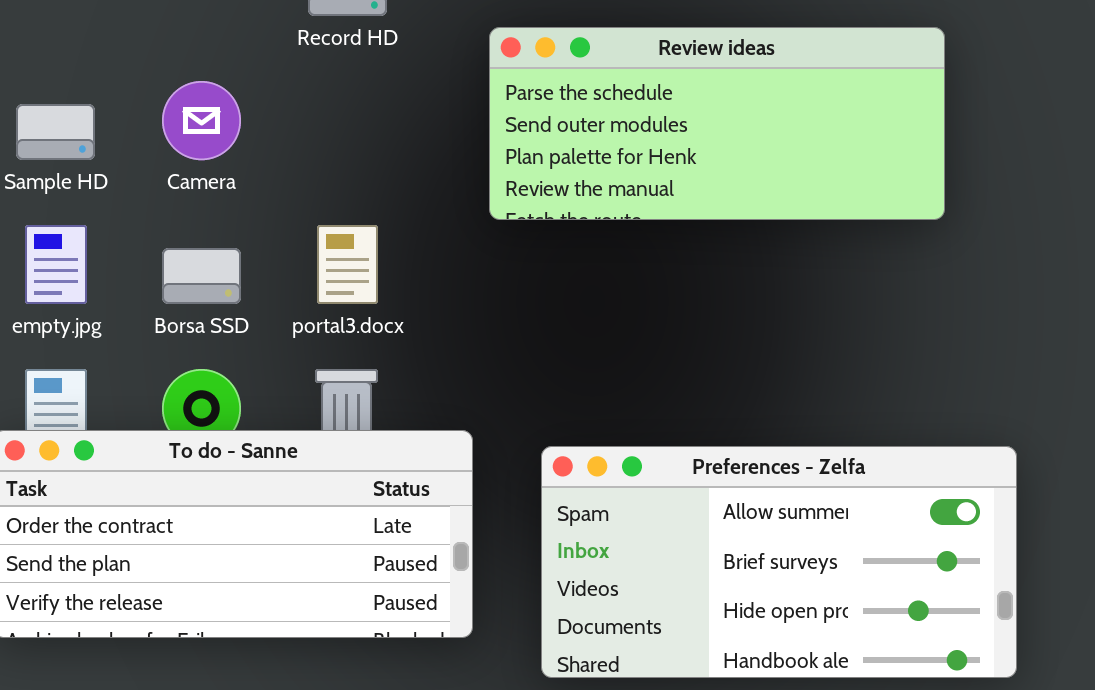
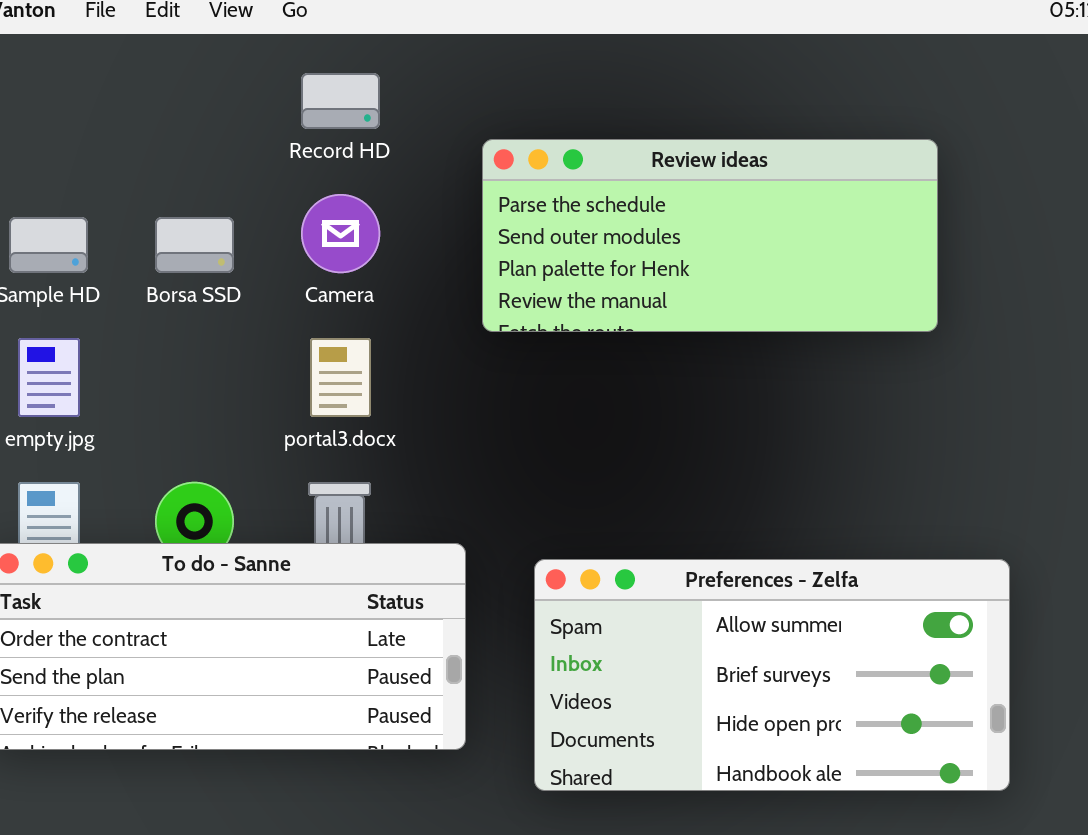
Camera: [162,81,241,160] -> [301,194,380,273], moved
Borsa SSD: [162,248,241,304] -> [155,217,234,273], moved

